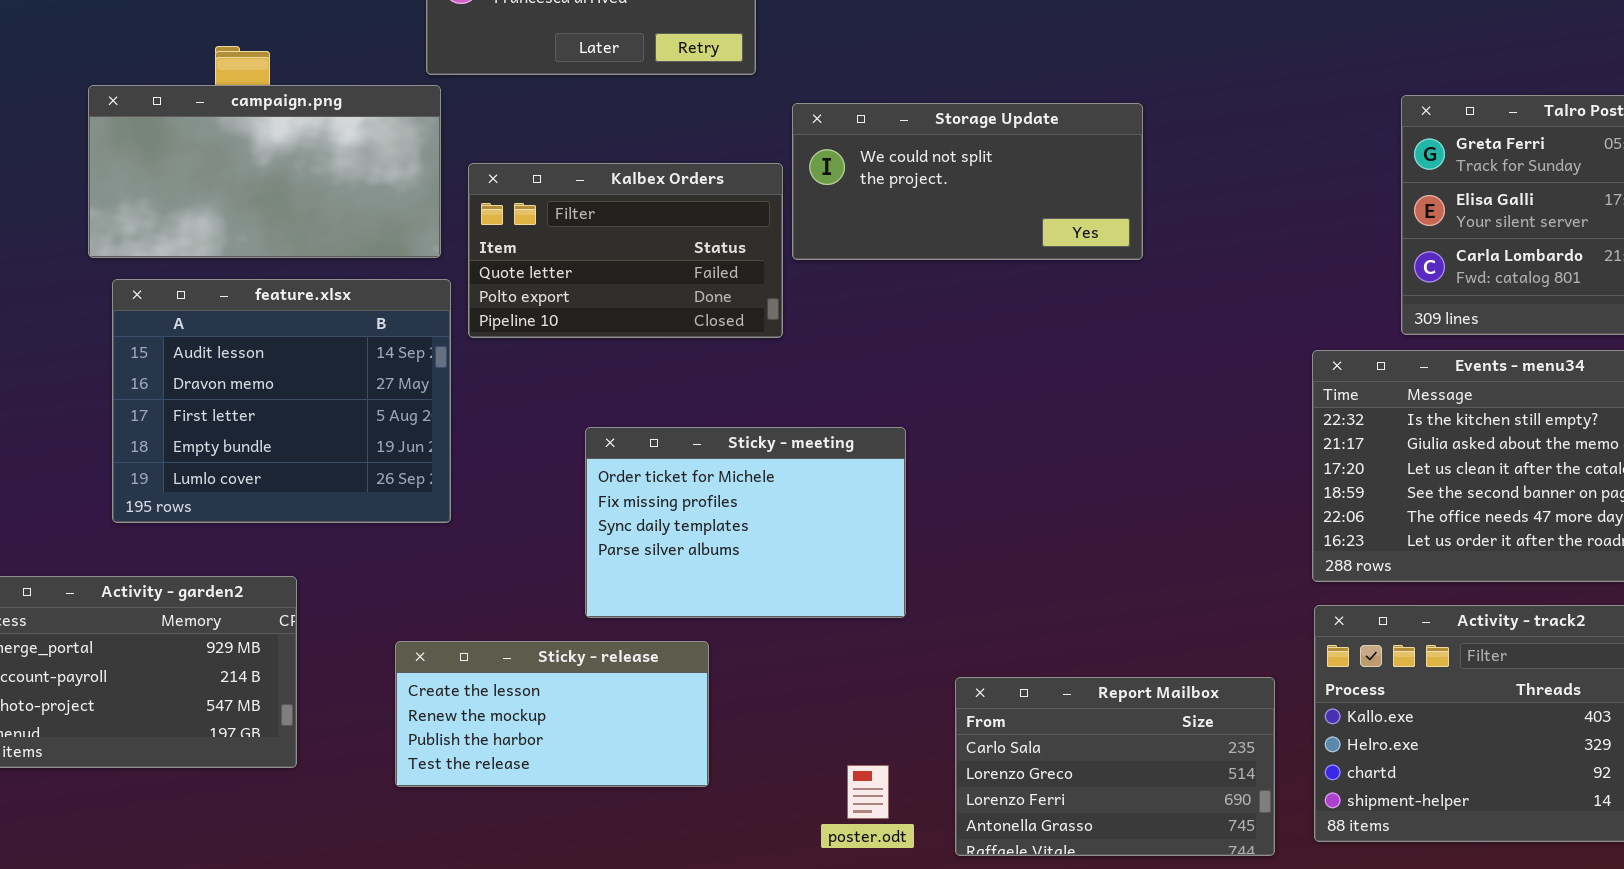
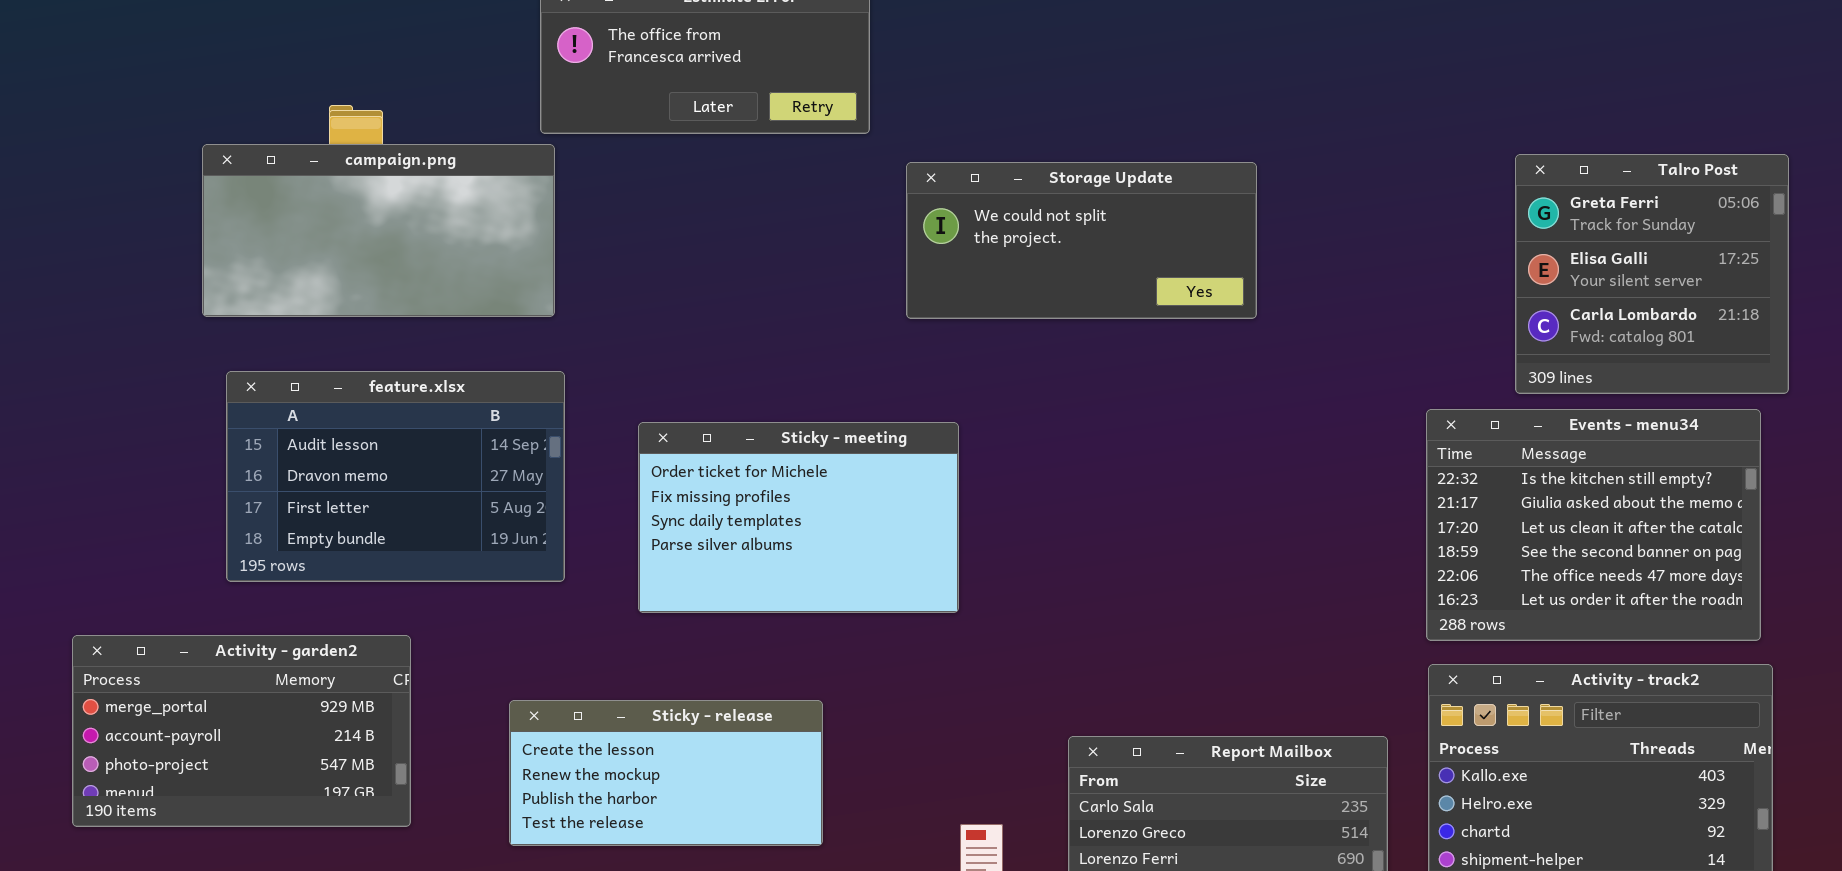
Kalbex Orders: [468,163,783,338] -> none, closed
feature.xlsx: [112,279,451,523] -> [226,371,565,582], resized
Sticky - meeting: [585,427,906,618] -> [638,422,959,613], moved

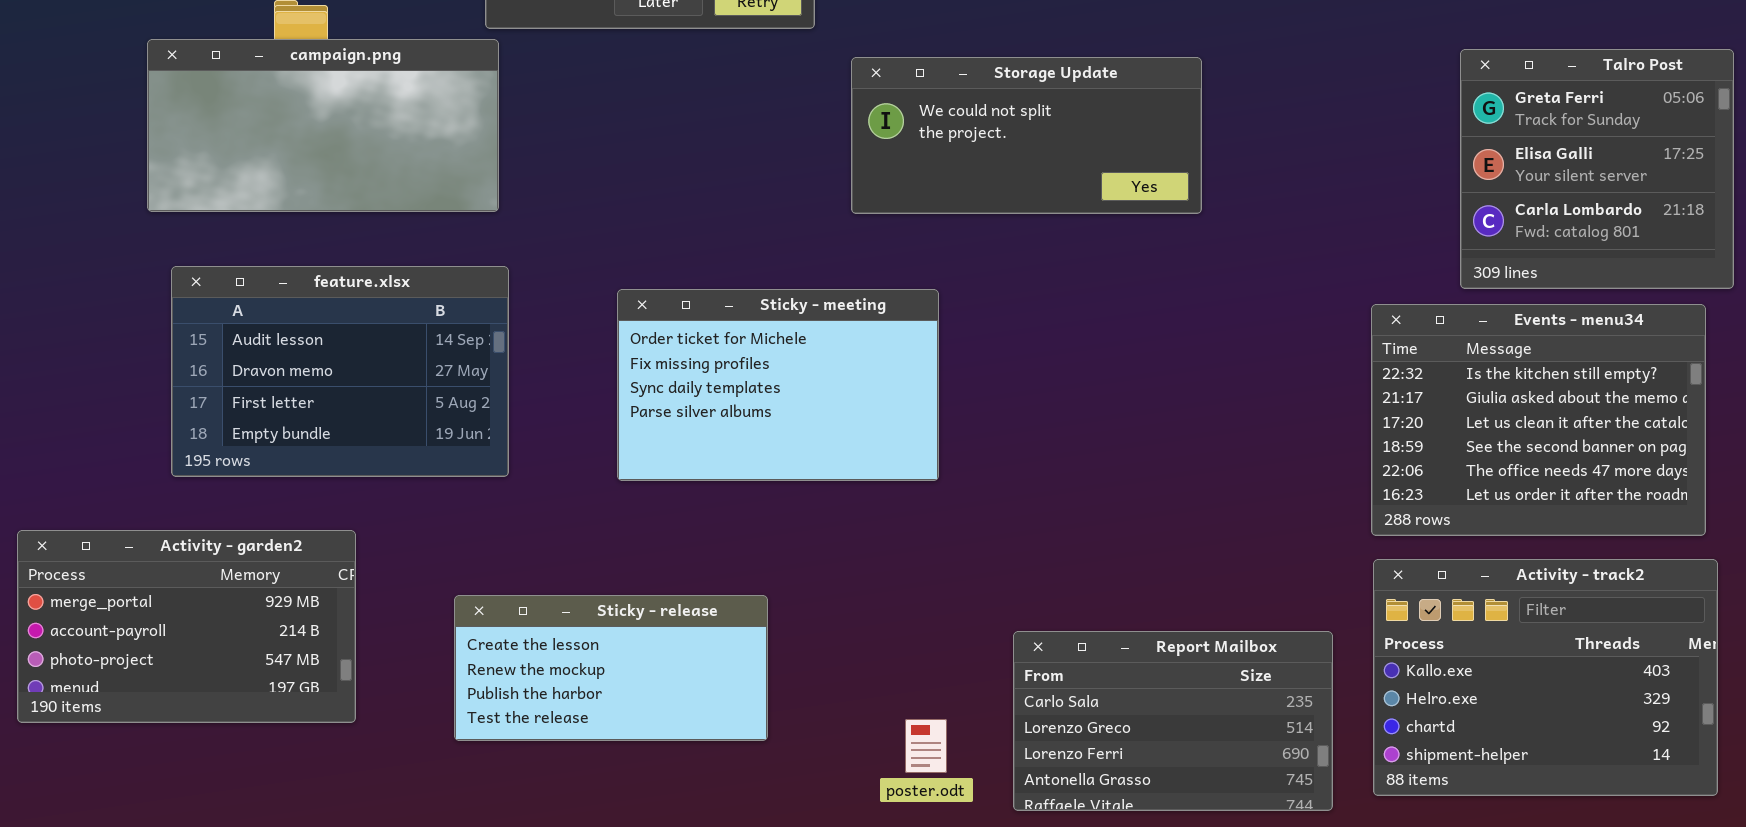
Sticky - meeting: [638,422,959,613] -> [617,289,939,481], moved

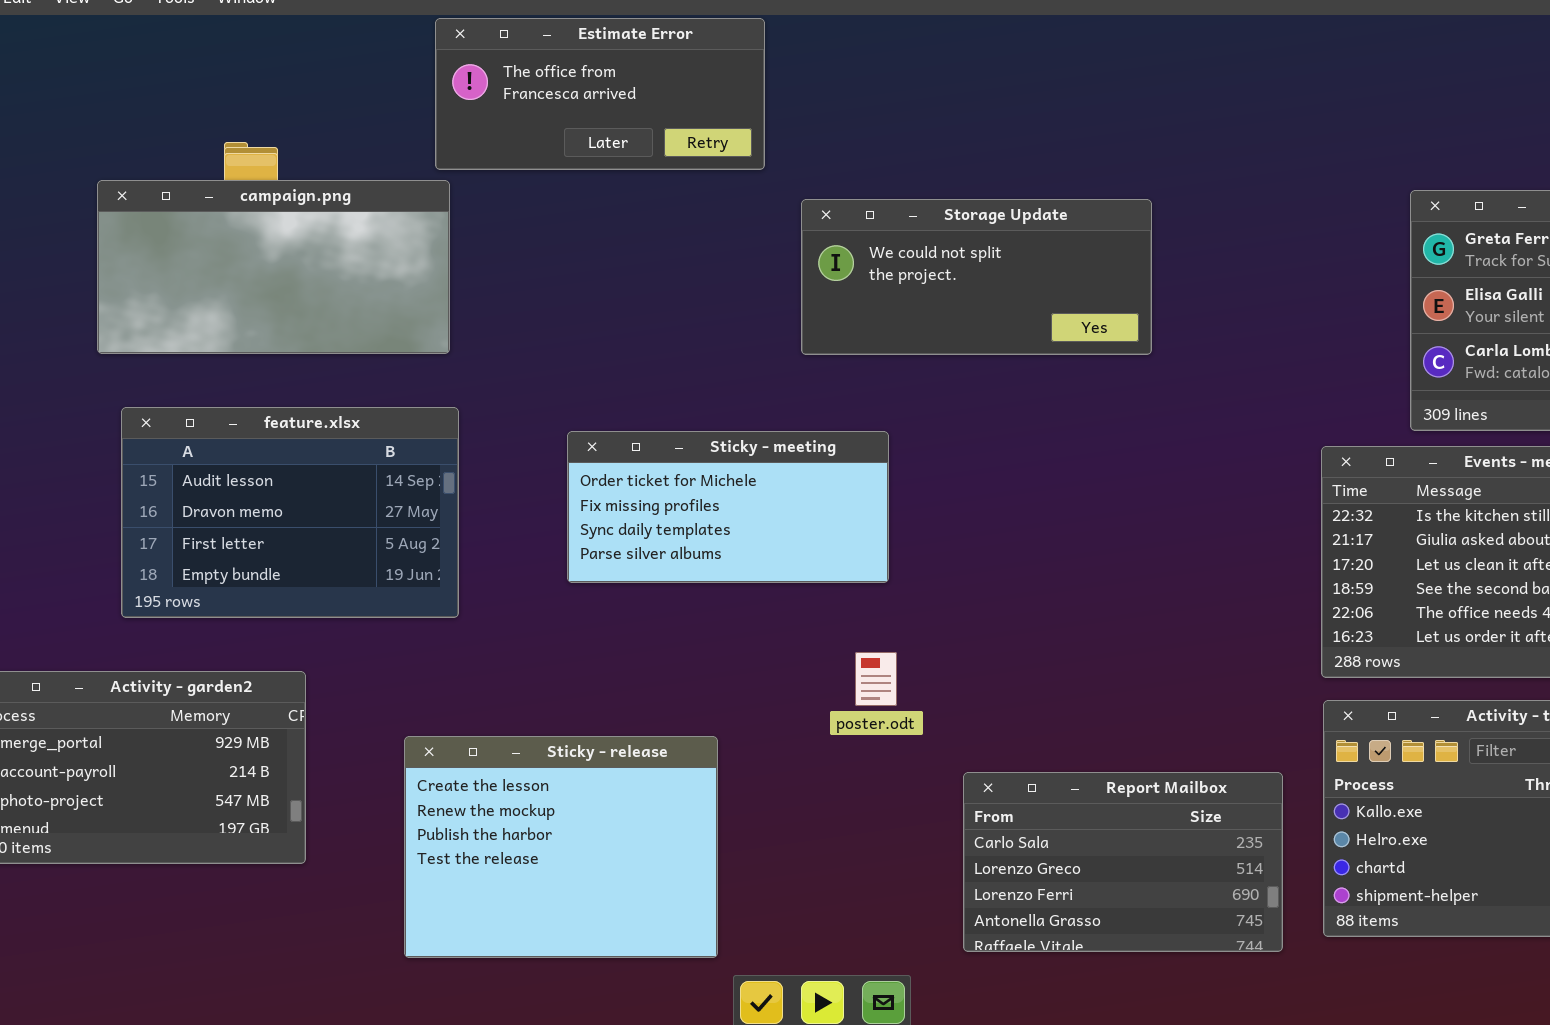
Sticky - meeting: [617,289,939,481] -> [567,431,889,583], resized
Sticky - release: [454,595,768,741] -> [404,736,718,958], resized
poster.odt: [905,719,947,773] -> [855,652,897,706], moved

